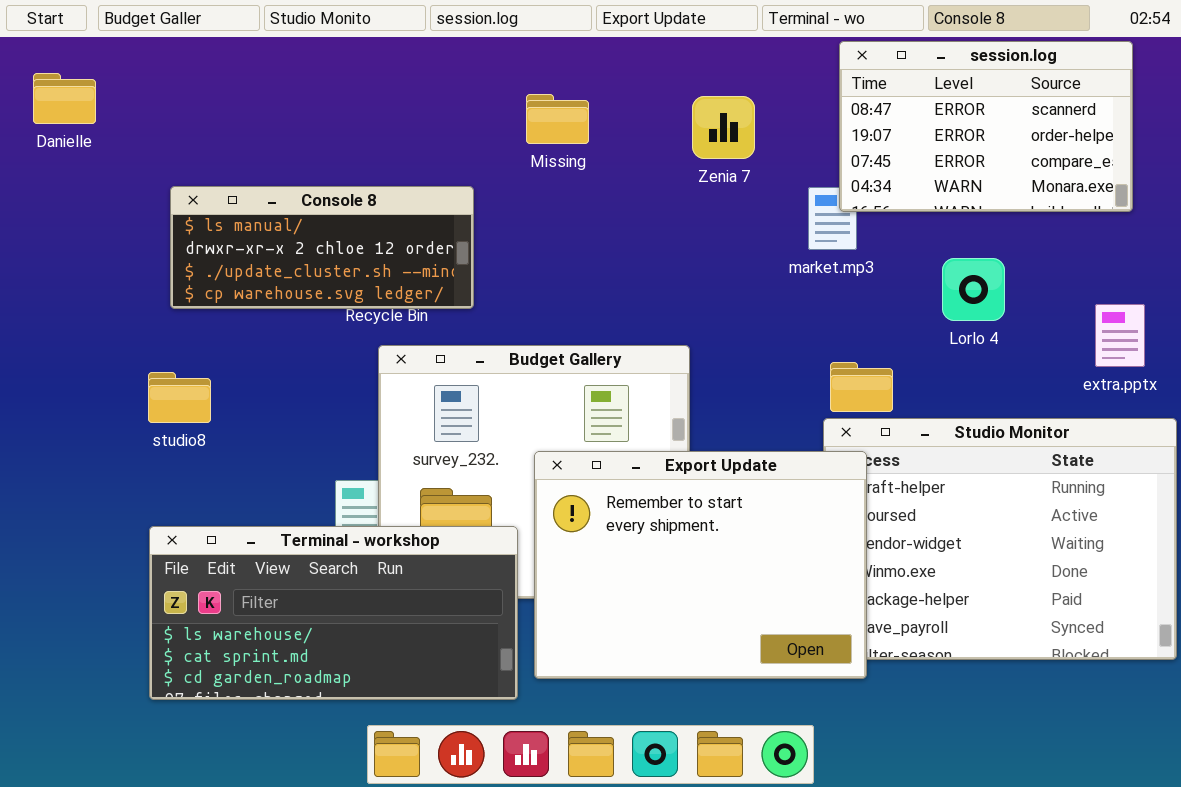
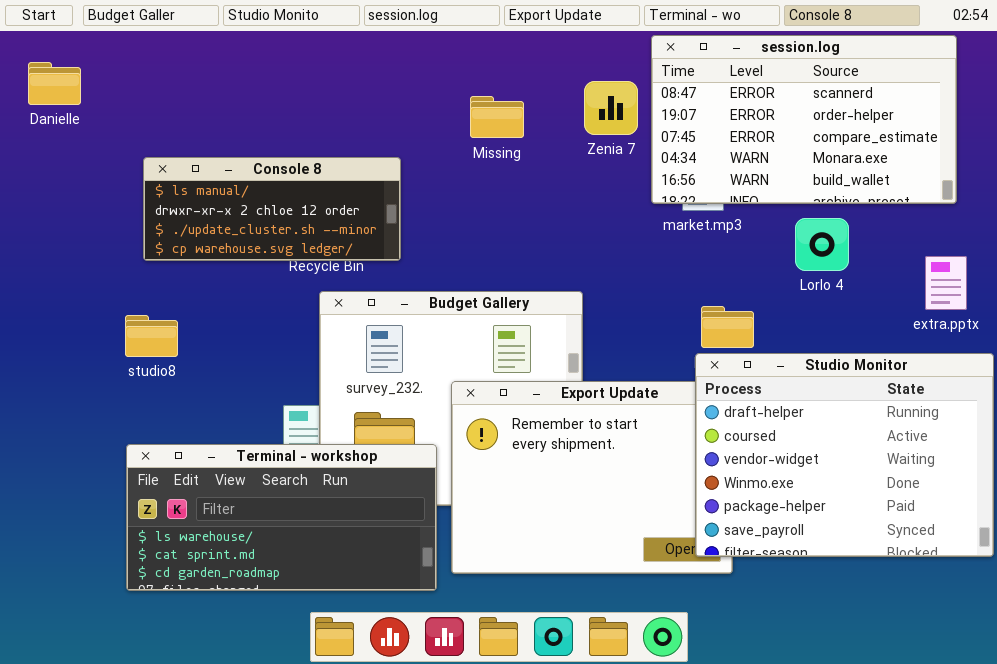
session.log: [839,41,1133,212] -> [651,35,957,204], resized
Missing: [526,94,589,144] -> [470,96,524,138], moved
Studio Monitor: [823,418,1177,660] -> [695,353,994,557], raised

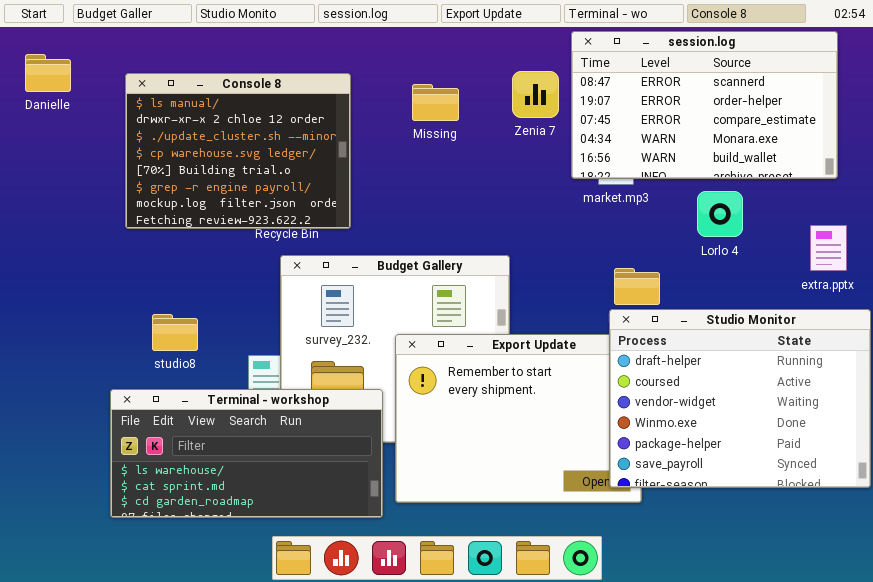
Console 8: [143,157,401,261] -> [125,73,351,229], resized
studio8: [125,315,178,357] -> [152,314,198,351], moved

